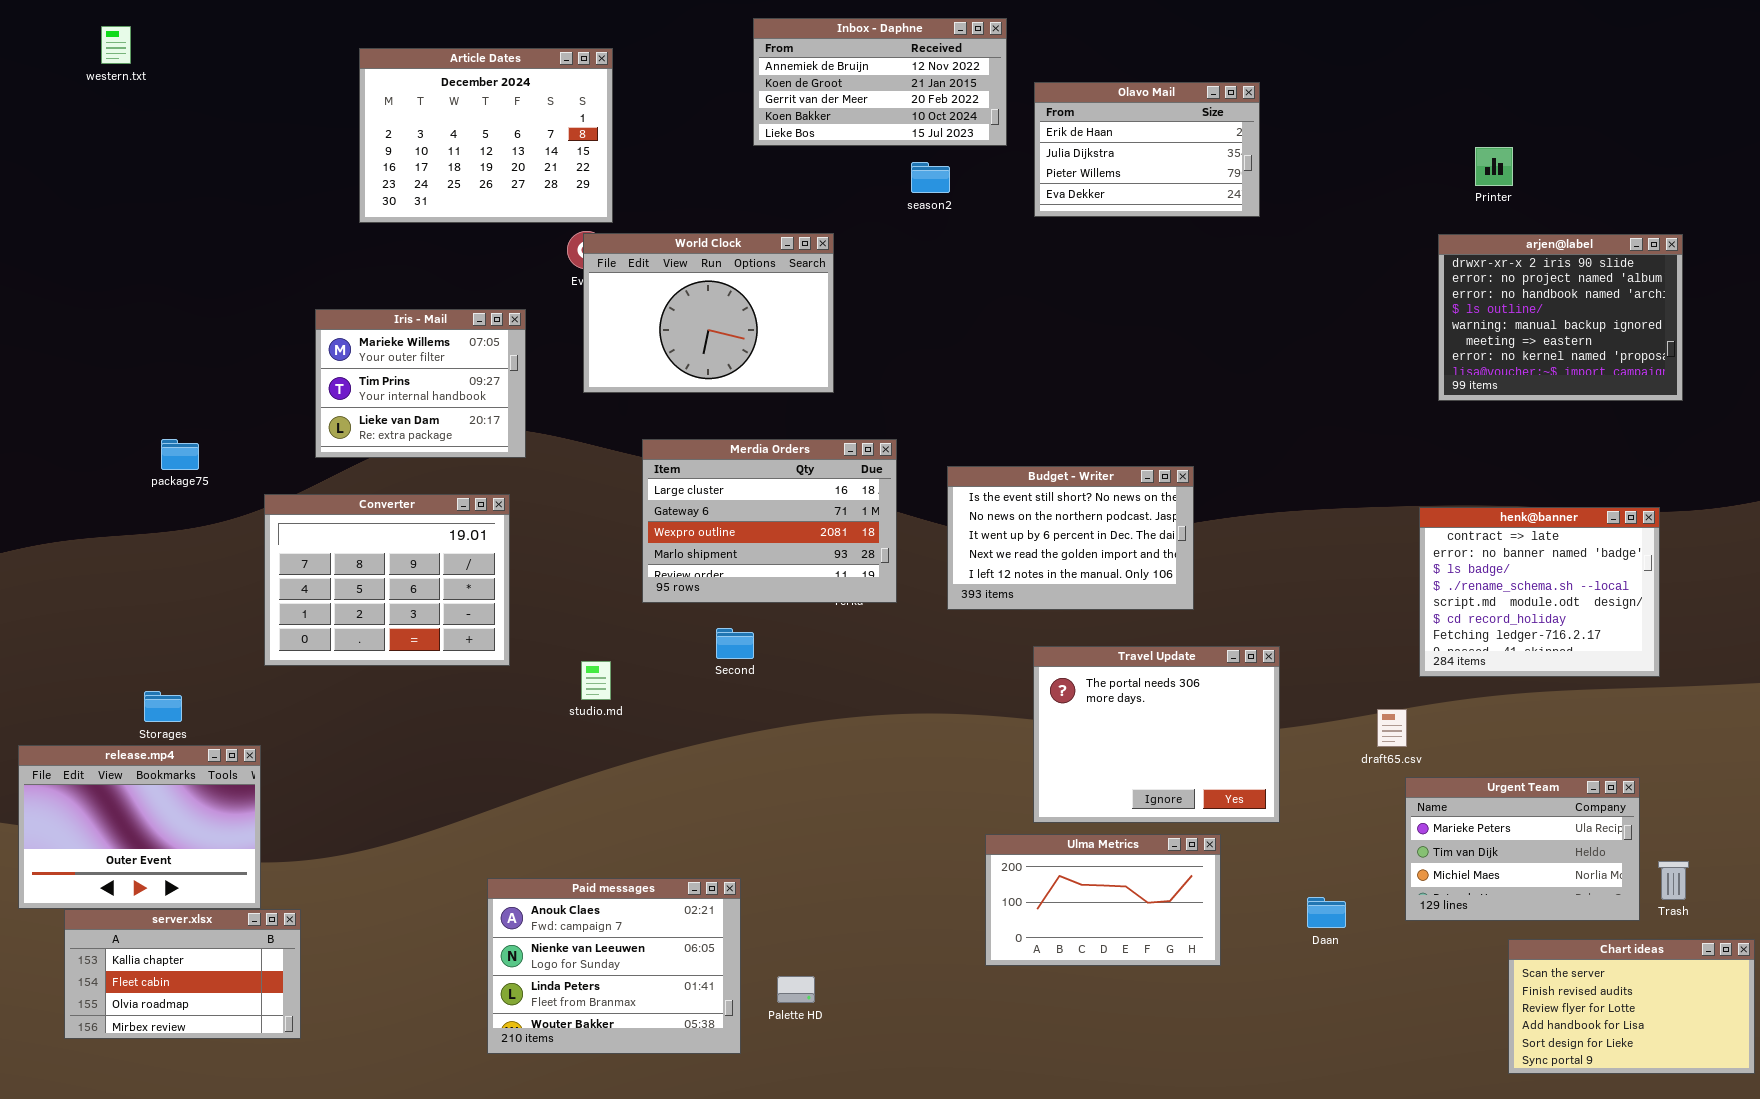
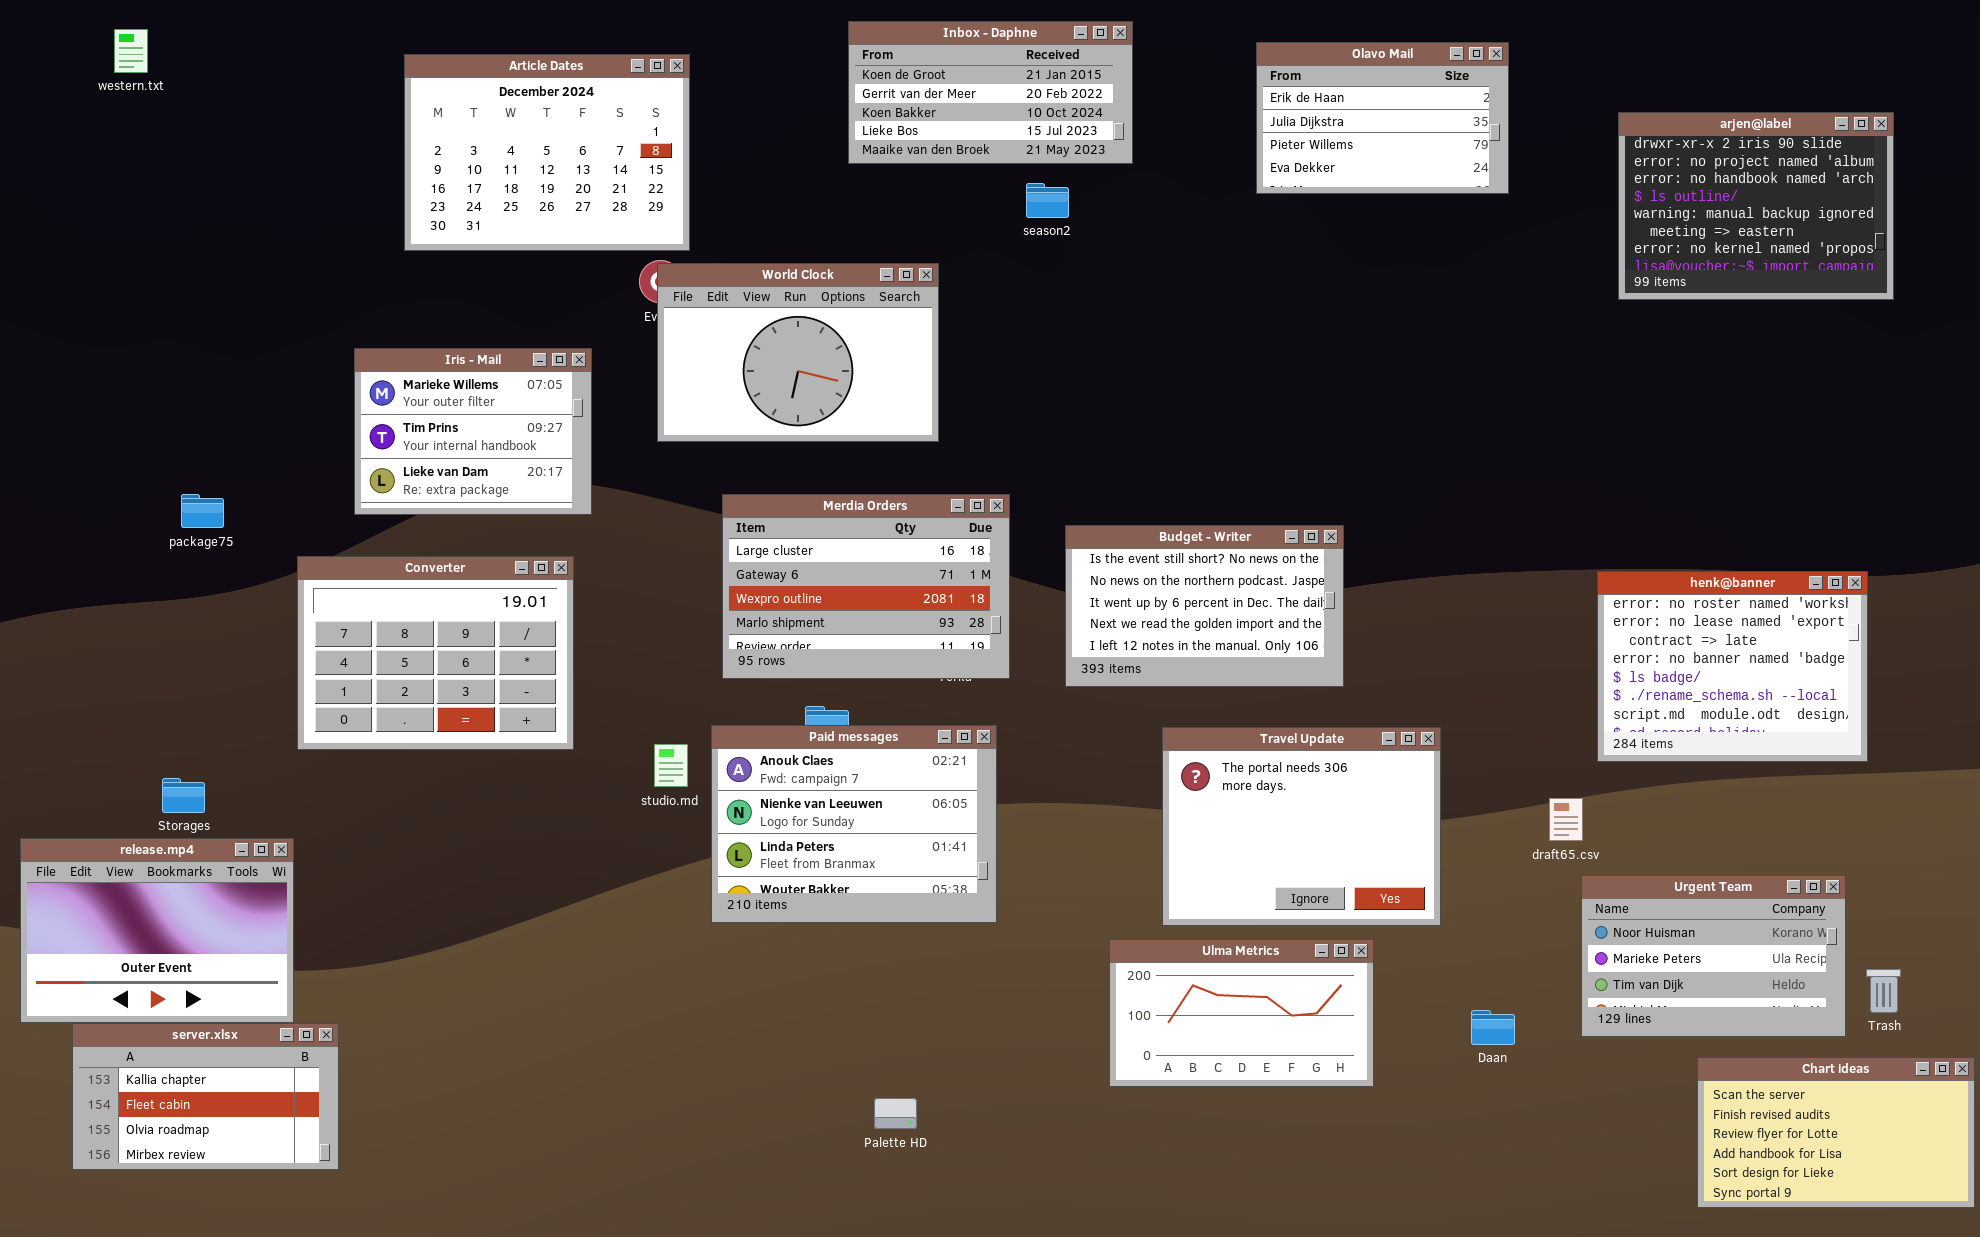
Inbox - Daphne: [753,18,1007,146] -> [848,21,1133,164], scrolled down 1 row
Olavo Mail: [1034,82,1260,217] -> [1256,42,1509,194], moved
arjen@label: [1438,234,1683,401] -> [1618,112,1894,300], moved
henk@banner: [1419,507,1660,677] -> [1597,571,1868,762], scrolled up 2 rows
Urgent Team: [1405,777,1640,921] -> [1581,875,1846,1037], scrolled up 1 row
Paid messages: [487,878,741,1054] -> [711,725,997,923], moved

